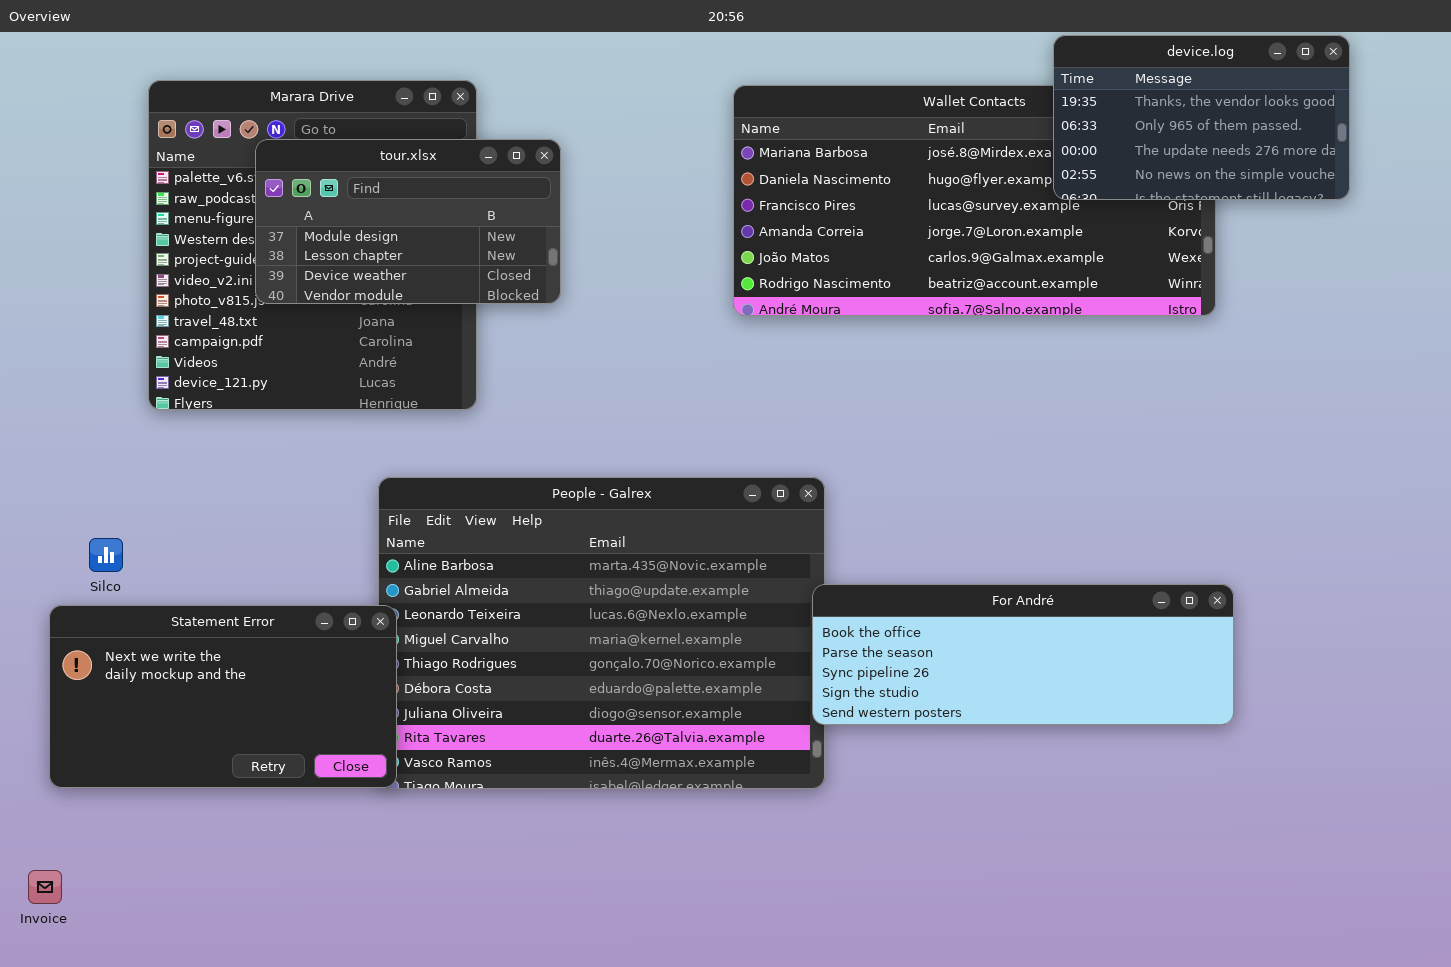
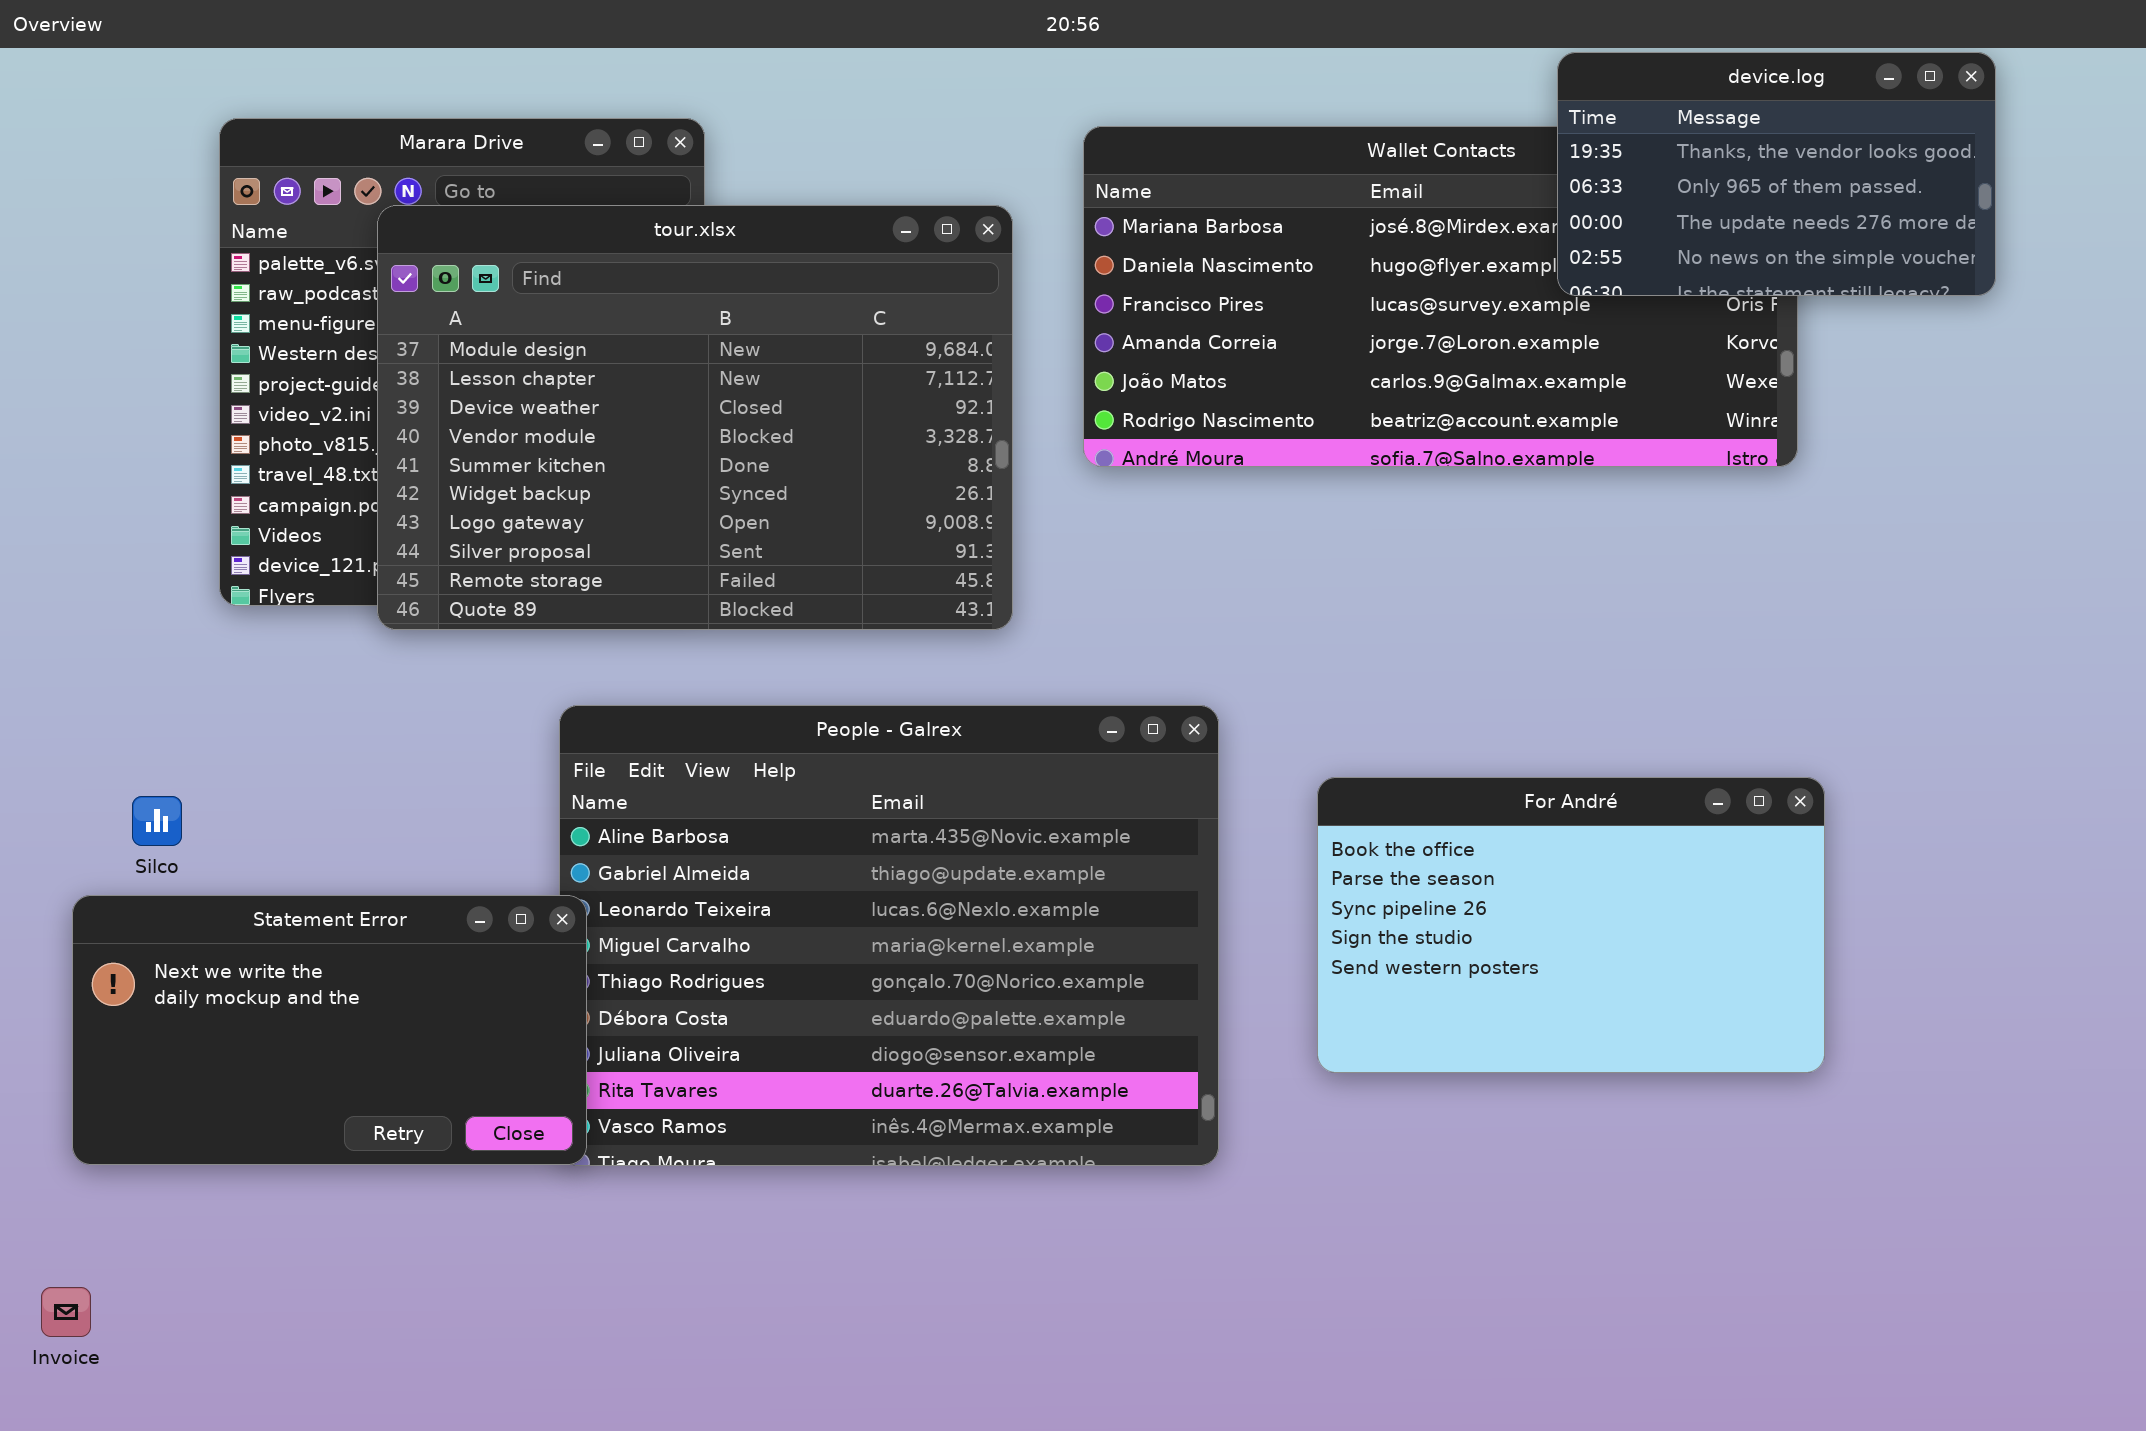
tour.xlsx: [255,139,561,304] -> [377,205,1013,630], resized
For André: [812,584,1234,725] -> [1317,777,1825,1073], resized

